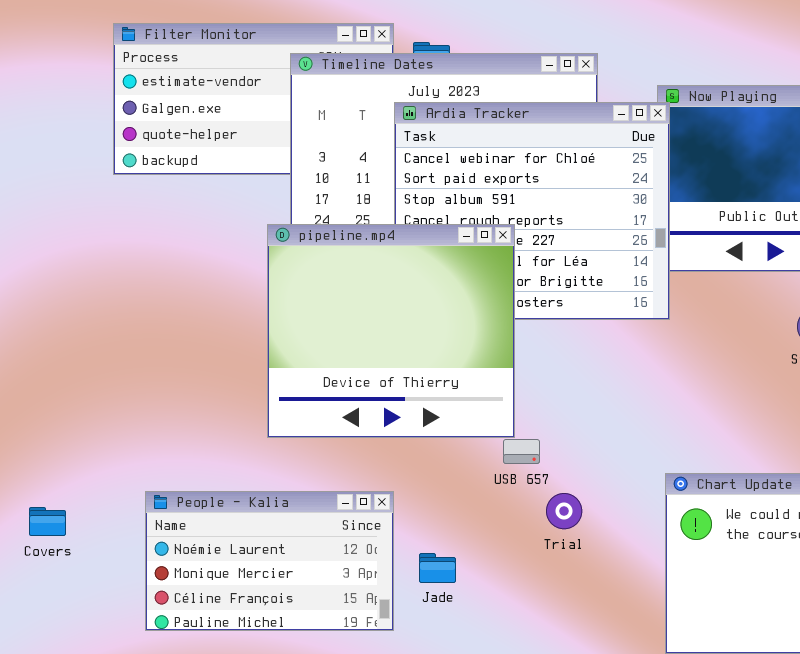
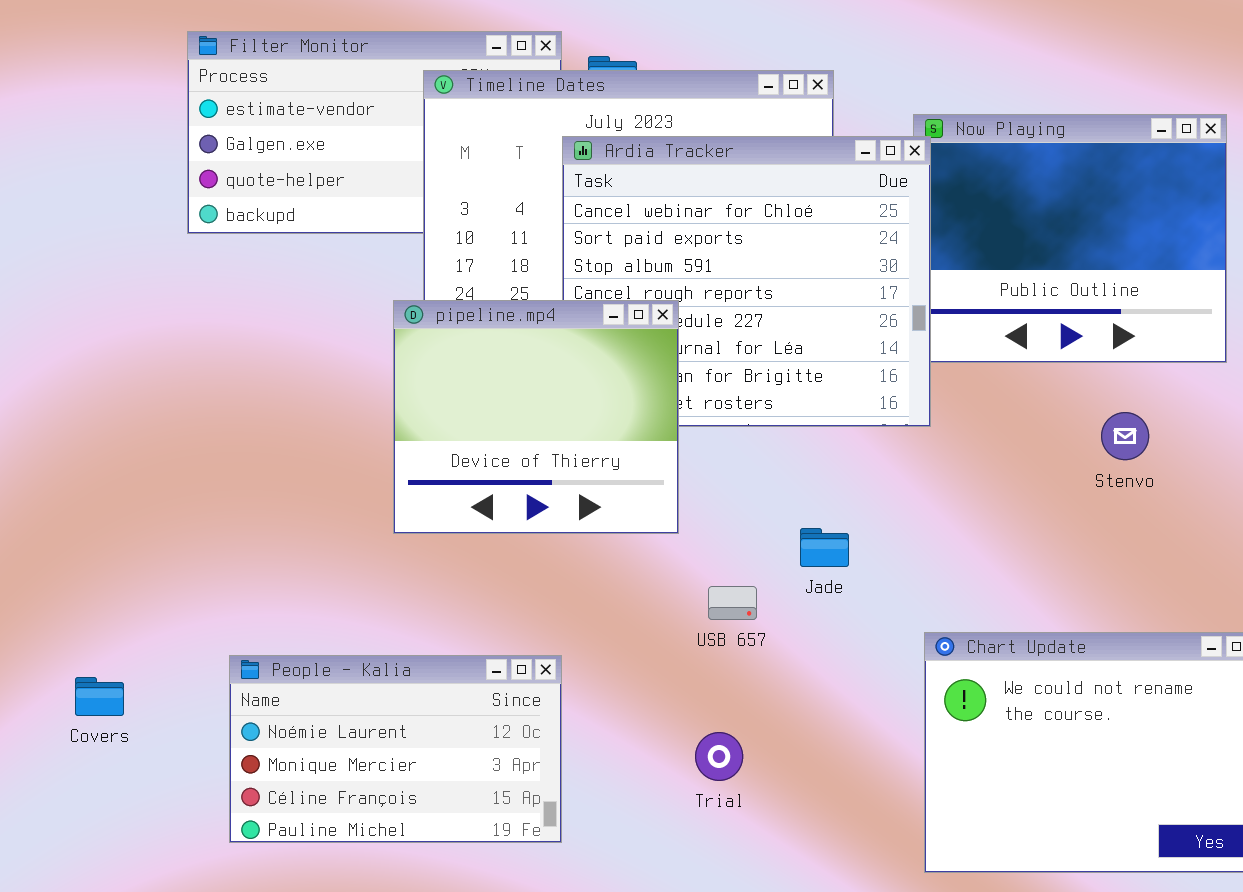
pipeline.mp4: [267,224,515,438] -> [393,300,679,534], resized
Trial: [546,493,582,529] -> [695,732,743,781], moved
Jade: [419,553,456,583] -> [800,528,849,567], moved

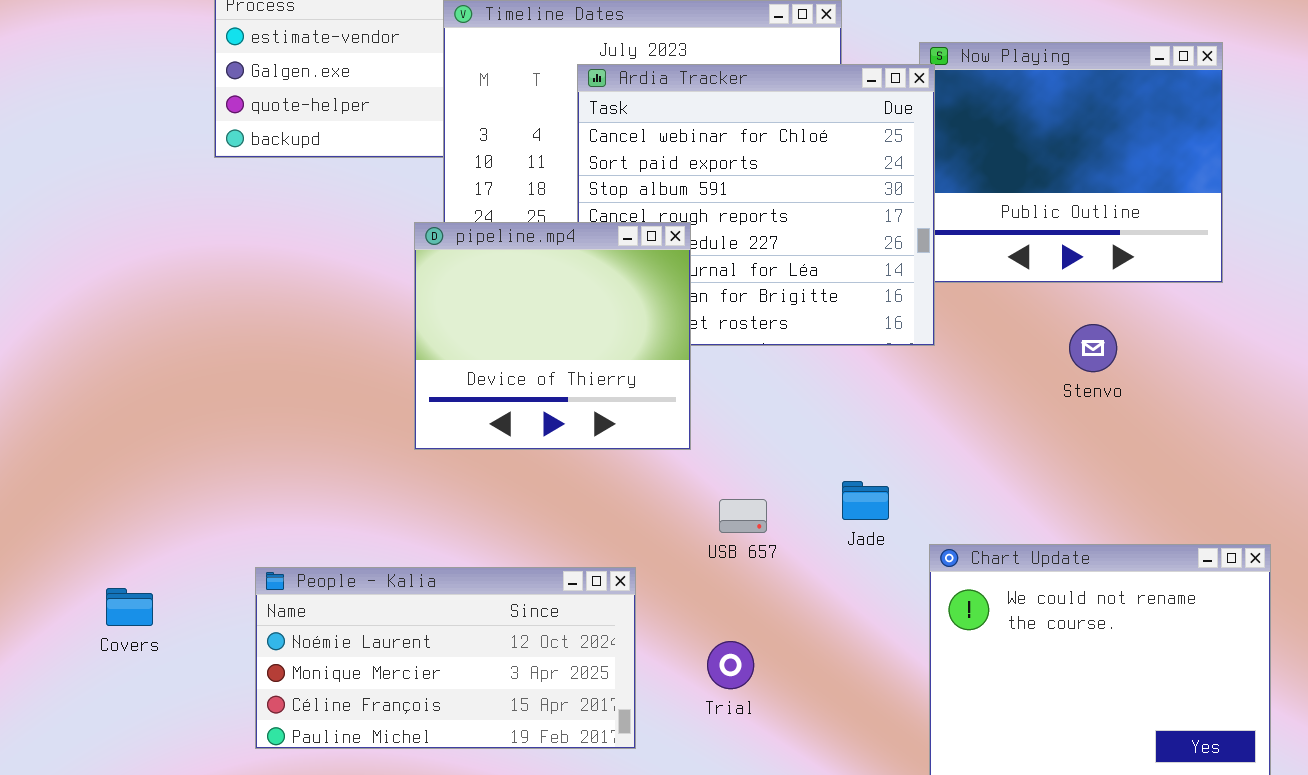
Stenvo: [1101,412,1149,460] -> [1069,324,1117,372], moved
Jade: [800,528,849,567] -> [842,481,889,520], moved
People - Kalia: [229,655,562,843] -> [255,567,636,749], resized

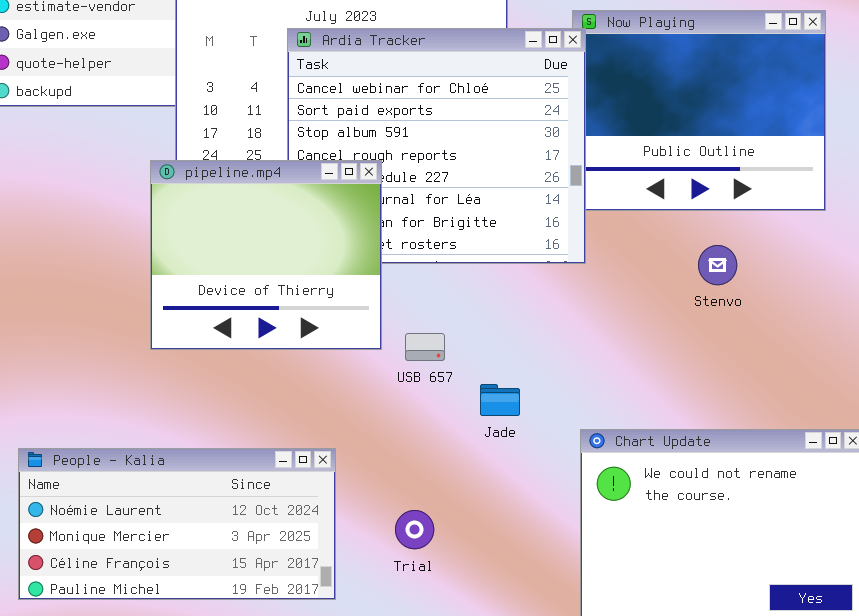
Jade: [842,481,889,520] -> [480,384,520,416], moved
USB 657: [719,499,767,533] -> [405,333,445,361], moved

